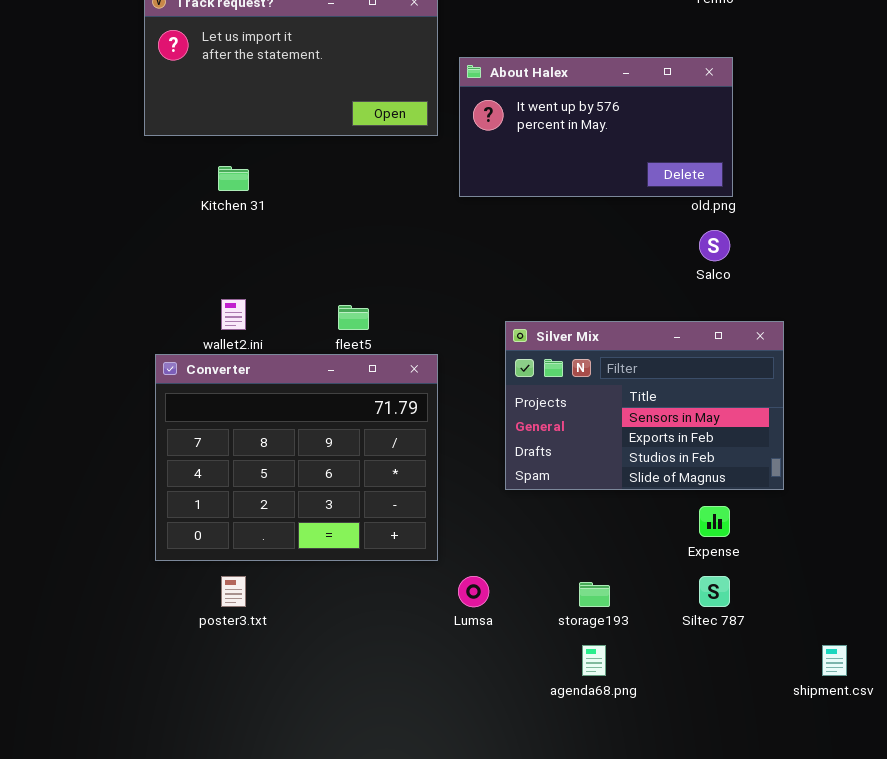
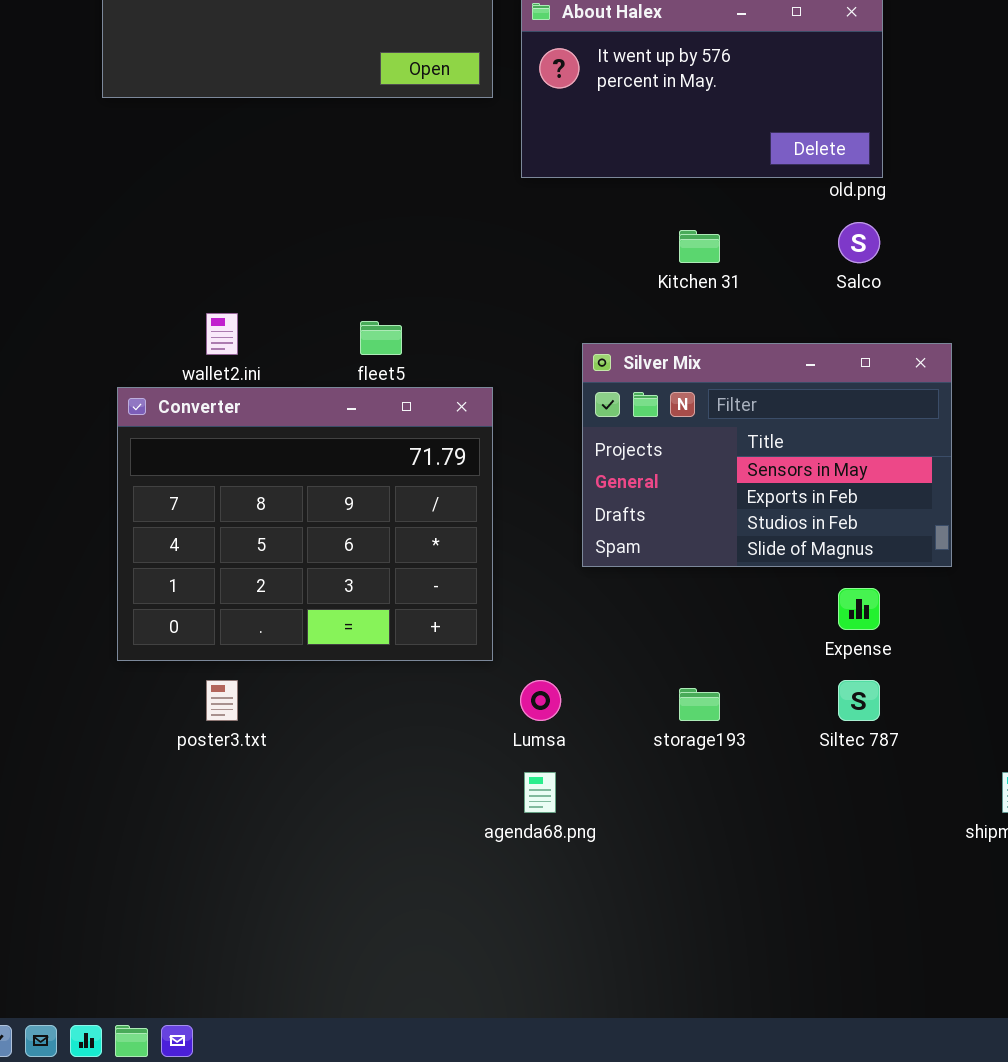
Kitchen 31: [218,166,249,191] -> [679,230,720,263], moved
agenda68.png: [582,645,606,676] -> [524,772,556,813], moved

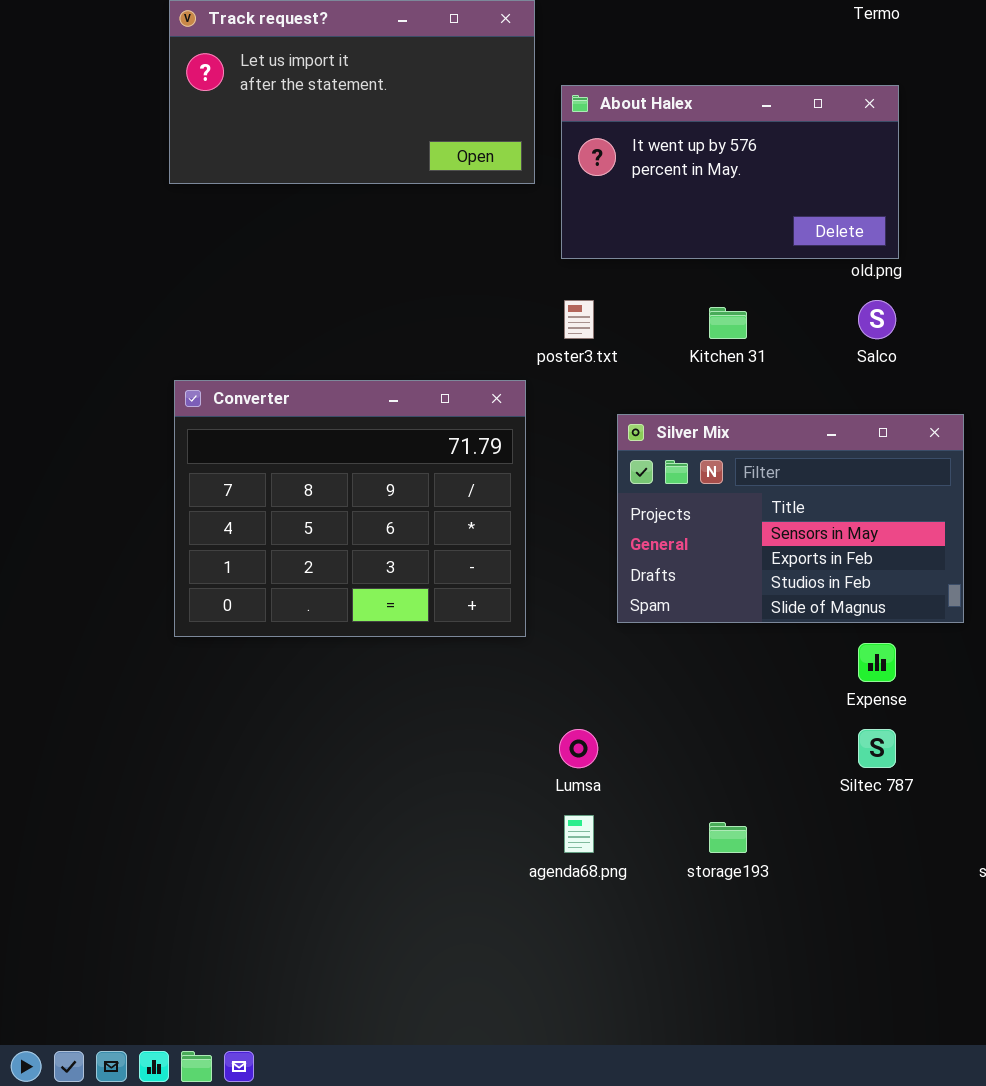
Converter: [117,387,493,661] -> [174,380,526,637], moved
poster3.txt: [206,680,238,721] -> [564,300,594,339], moved
storage193: [679,688,720,721] -> [709,822,747,853], moved

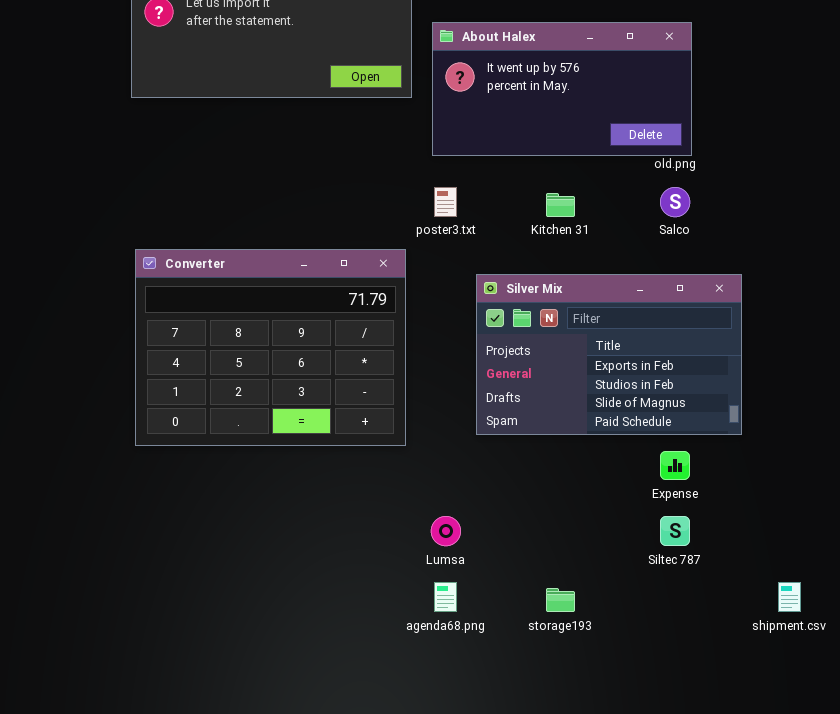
Silver Mix: [617,414,964,623] -> [476,274,742,435], scrolled down 1 row

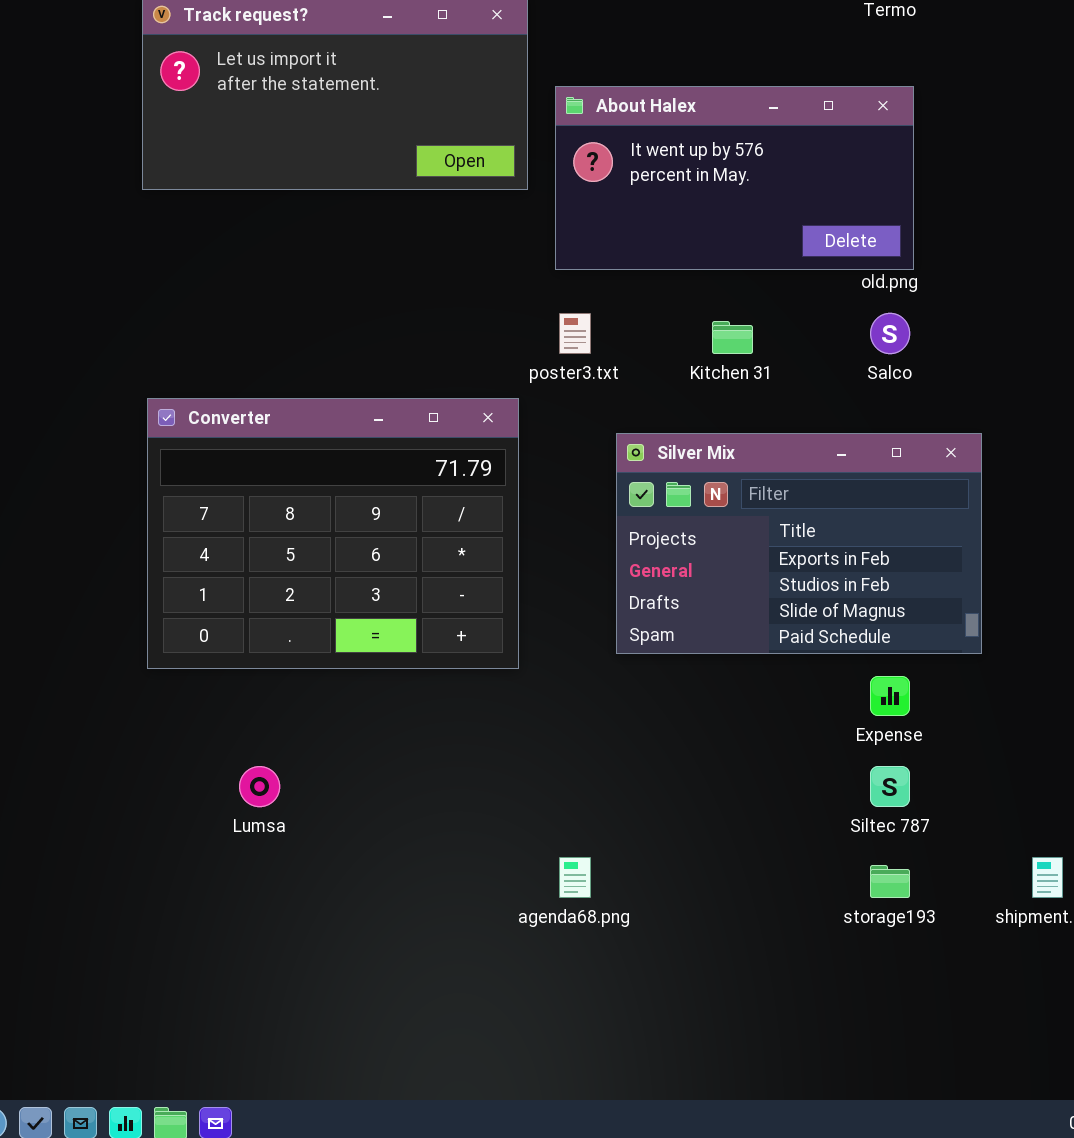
Lumsa: [431,516,461,546] -> [239,766,280,807], moved
storage193: [546,588,575,612] -> [870,865,910,898], moved

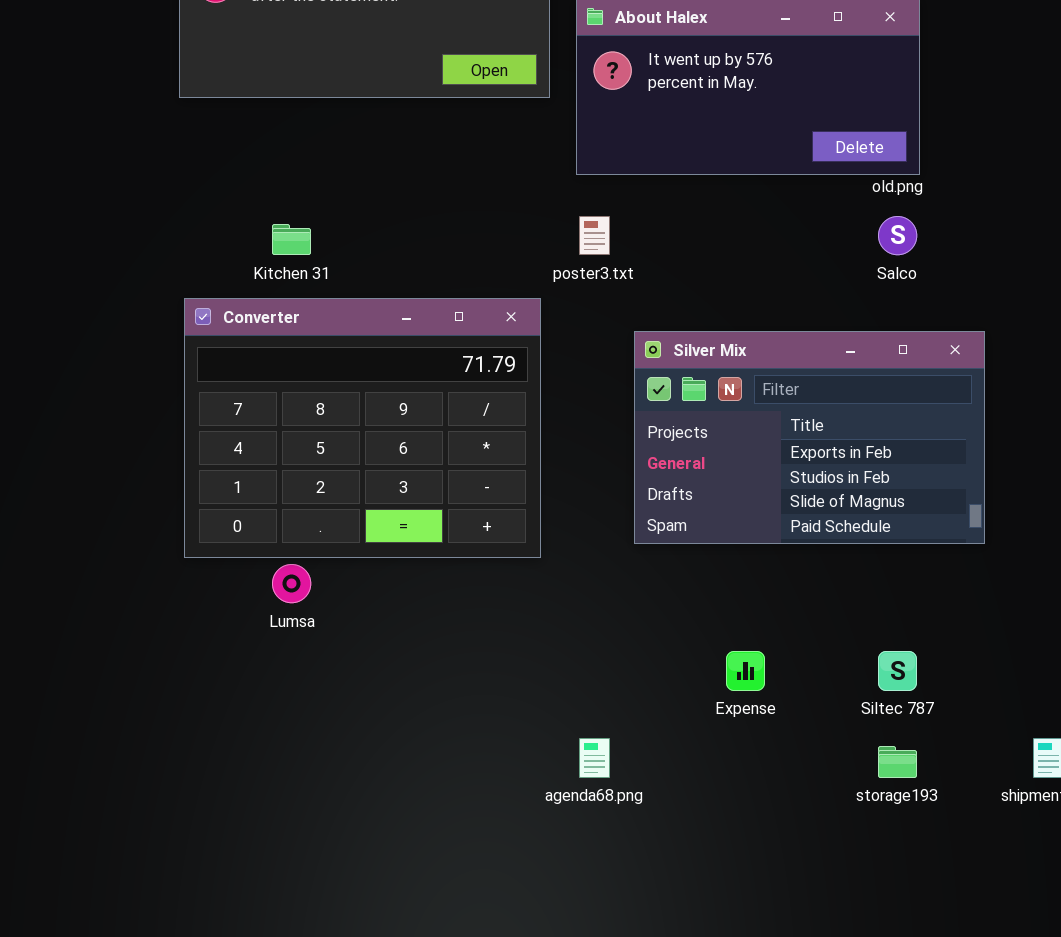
Kitchen 31: [712,321,753,354] -> [272,224,311,255], moved
Expense: [870,676,910,716] -> [726,651,765,691], moved
Lumsa: [239,766,280,807] -> [272,564,311,603], moved

